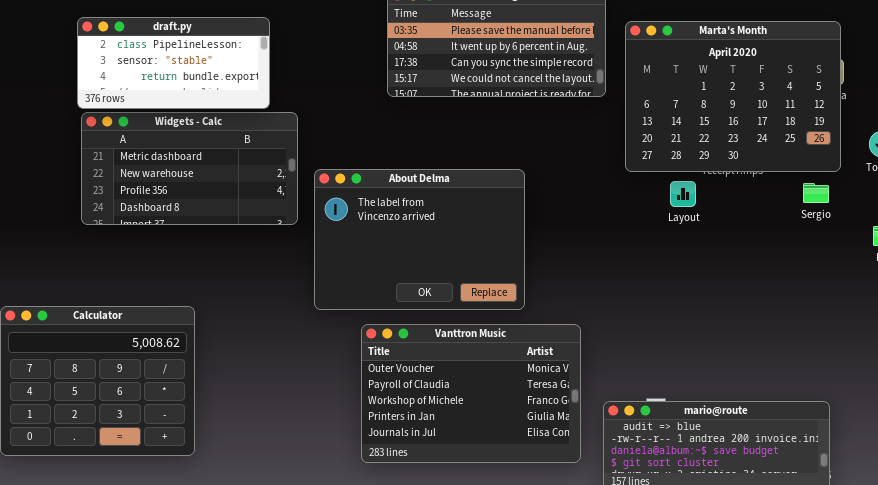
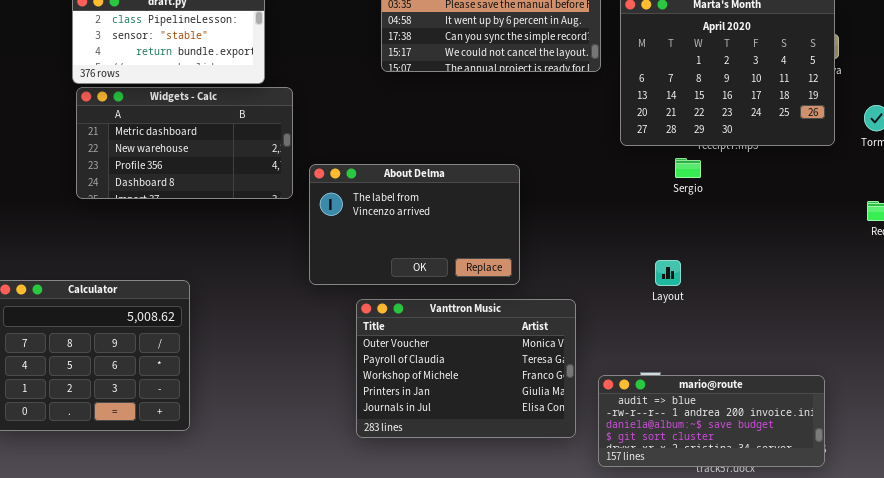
About Delma: [314,169,525,310] -> [309,164,520,285], resized
Layout: [670,181,696,207] -> [655,260,681,286], moved
Sergio: [803,183,829,203] -> [675,158,701,178], moved

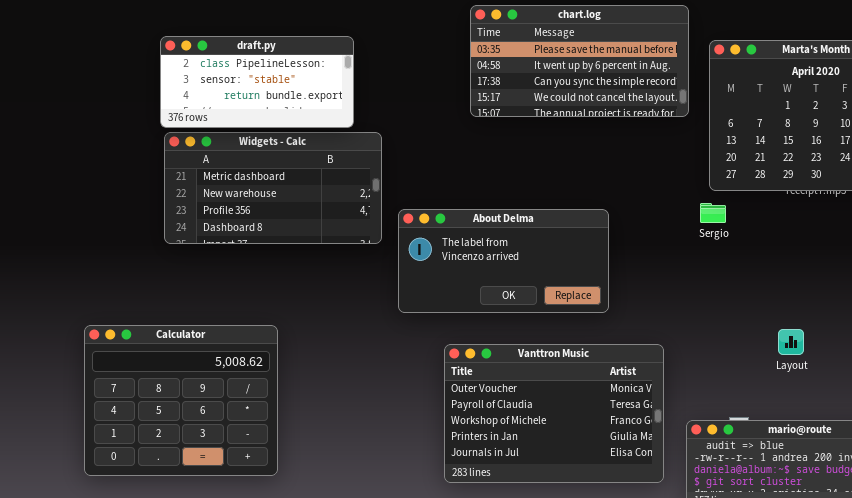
Sergio: [675,158,701,178] -> [700,203,726,223], moved
About Delma: [309,164,520,285] -> [398,209,609,313], resized
Layout: [655,260,681,286] -> [778,329,804,355], moved

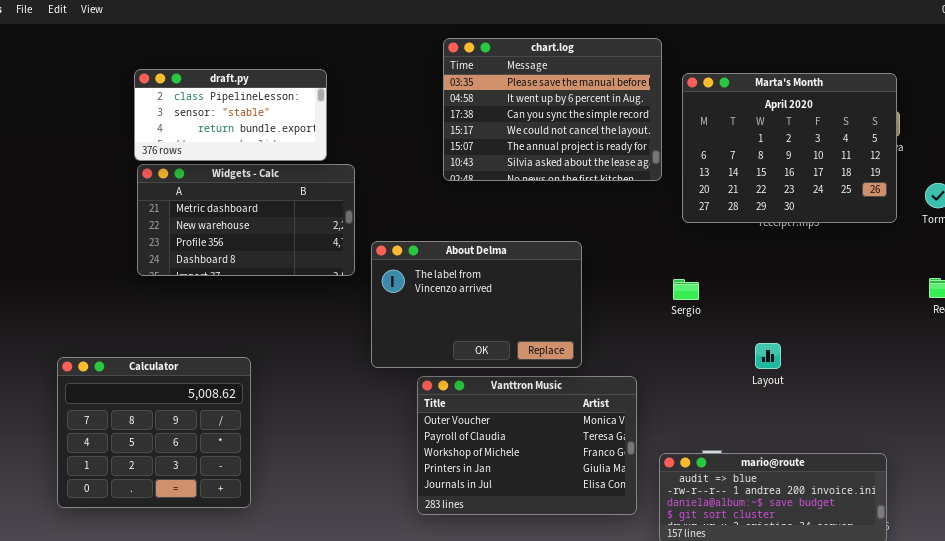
chart.log: [470,5,689,117] -> [443,38,662,181], resized
Sergio: [700,203,726,223] -> [673,279,699,300], moved
About Delma: [398,209,609,313] -> [371,241,582,368], resized
Layout: [778,329,804,355] -> [755,343,781,369], moved

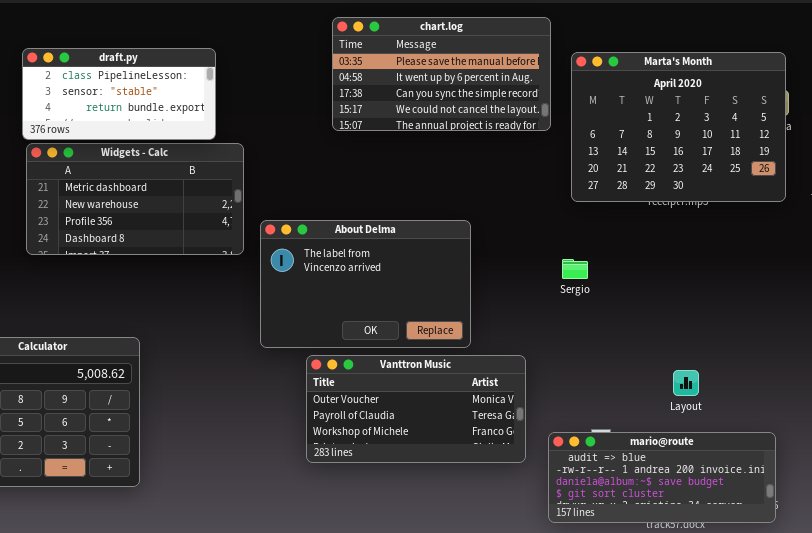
chart.log: [443,38,662,181] -> [332,17,551,131], resized
Layout: [755,343,781,369] -> [673,370,699,396], moved
Vanttron Music: [417,376,637,515] -> [306,355,526,463], resized

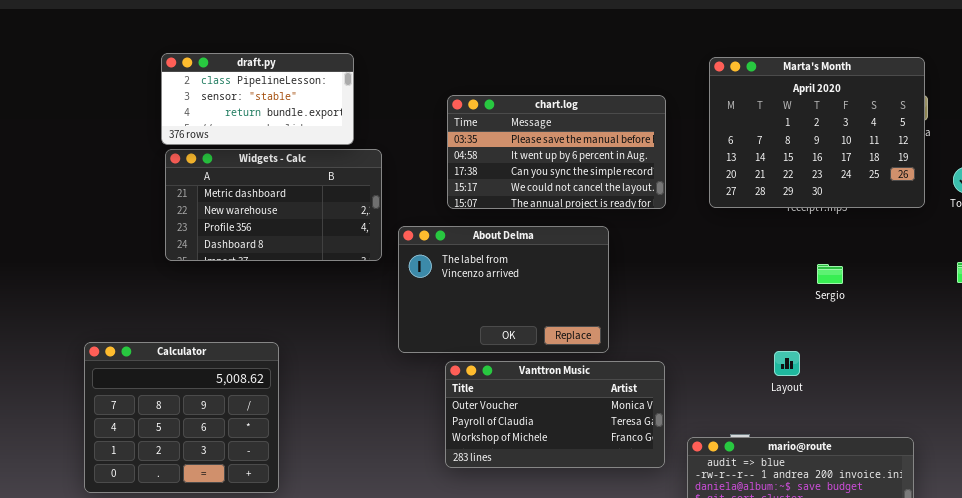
chart.log: [332,17,551,131] -> [447,95,666,209], moved
Sergio: [562,259,588,279] -> [817,264,843,284], moved
Layout: [673,370,699,396] -> [774,351,800,376], moved

